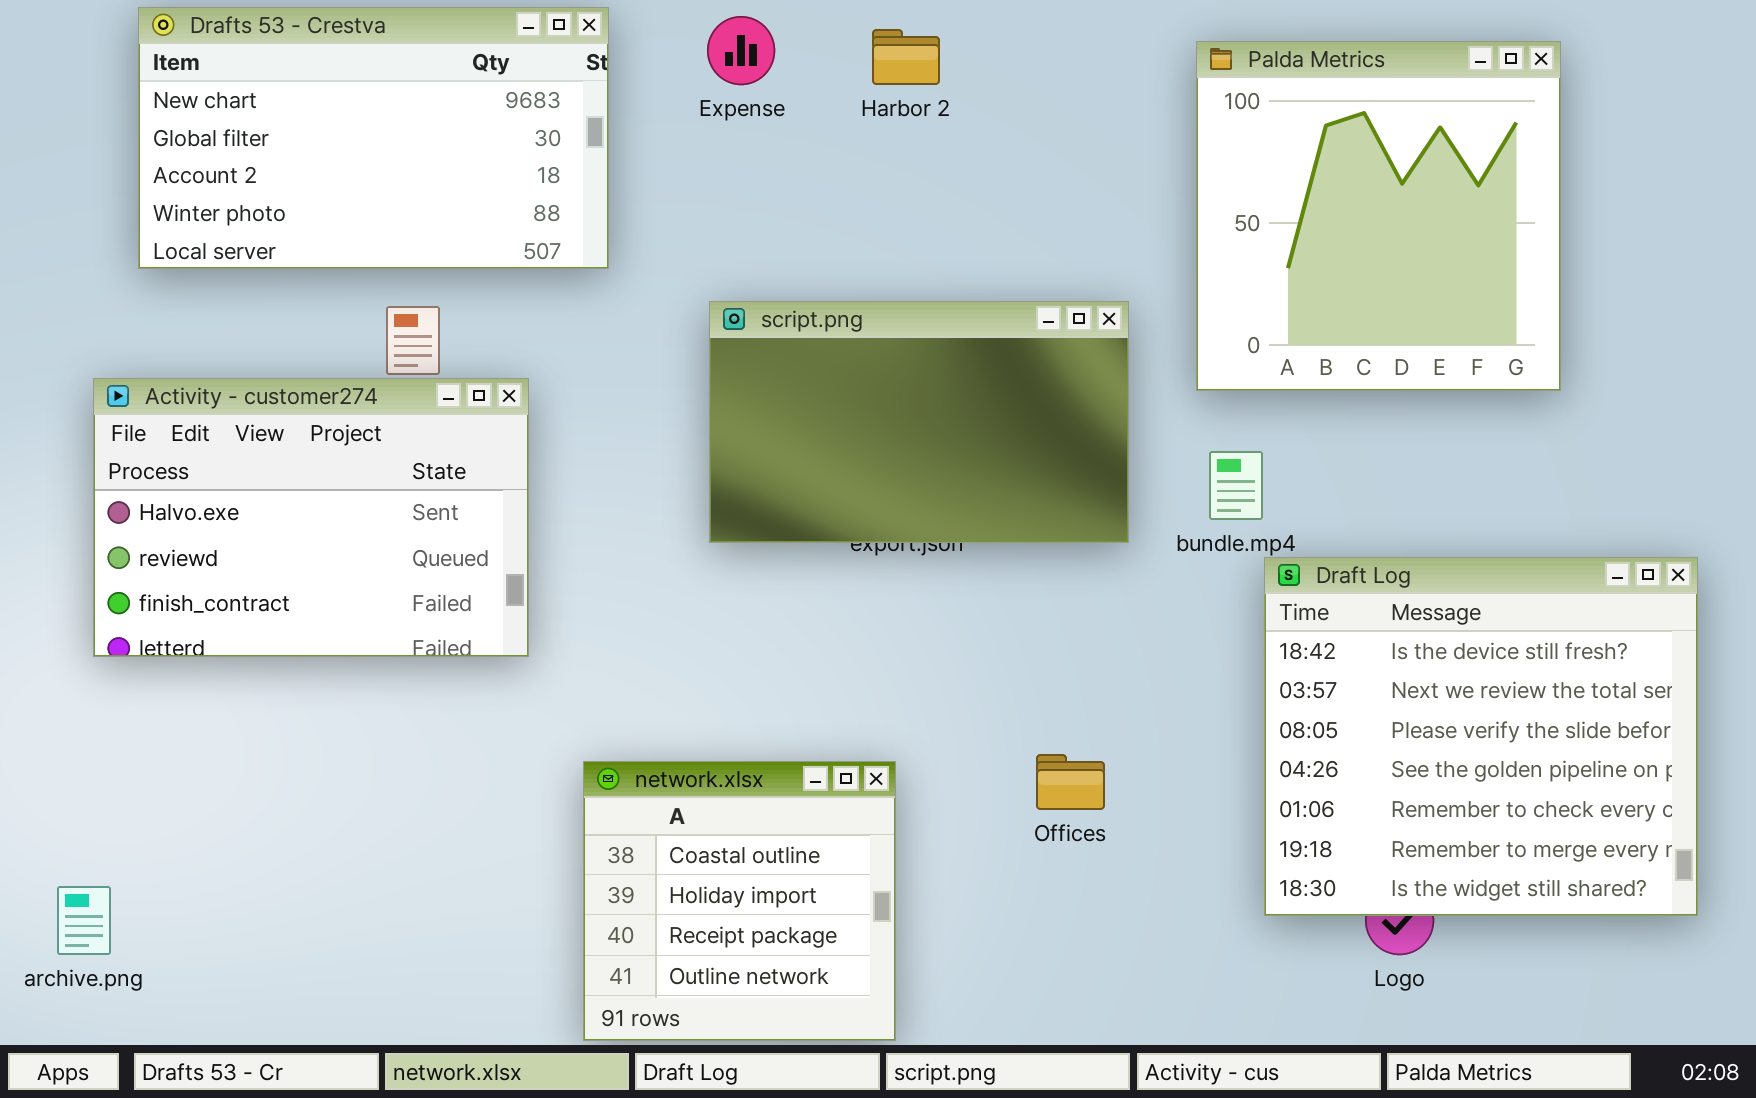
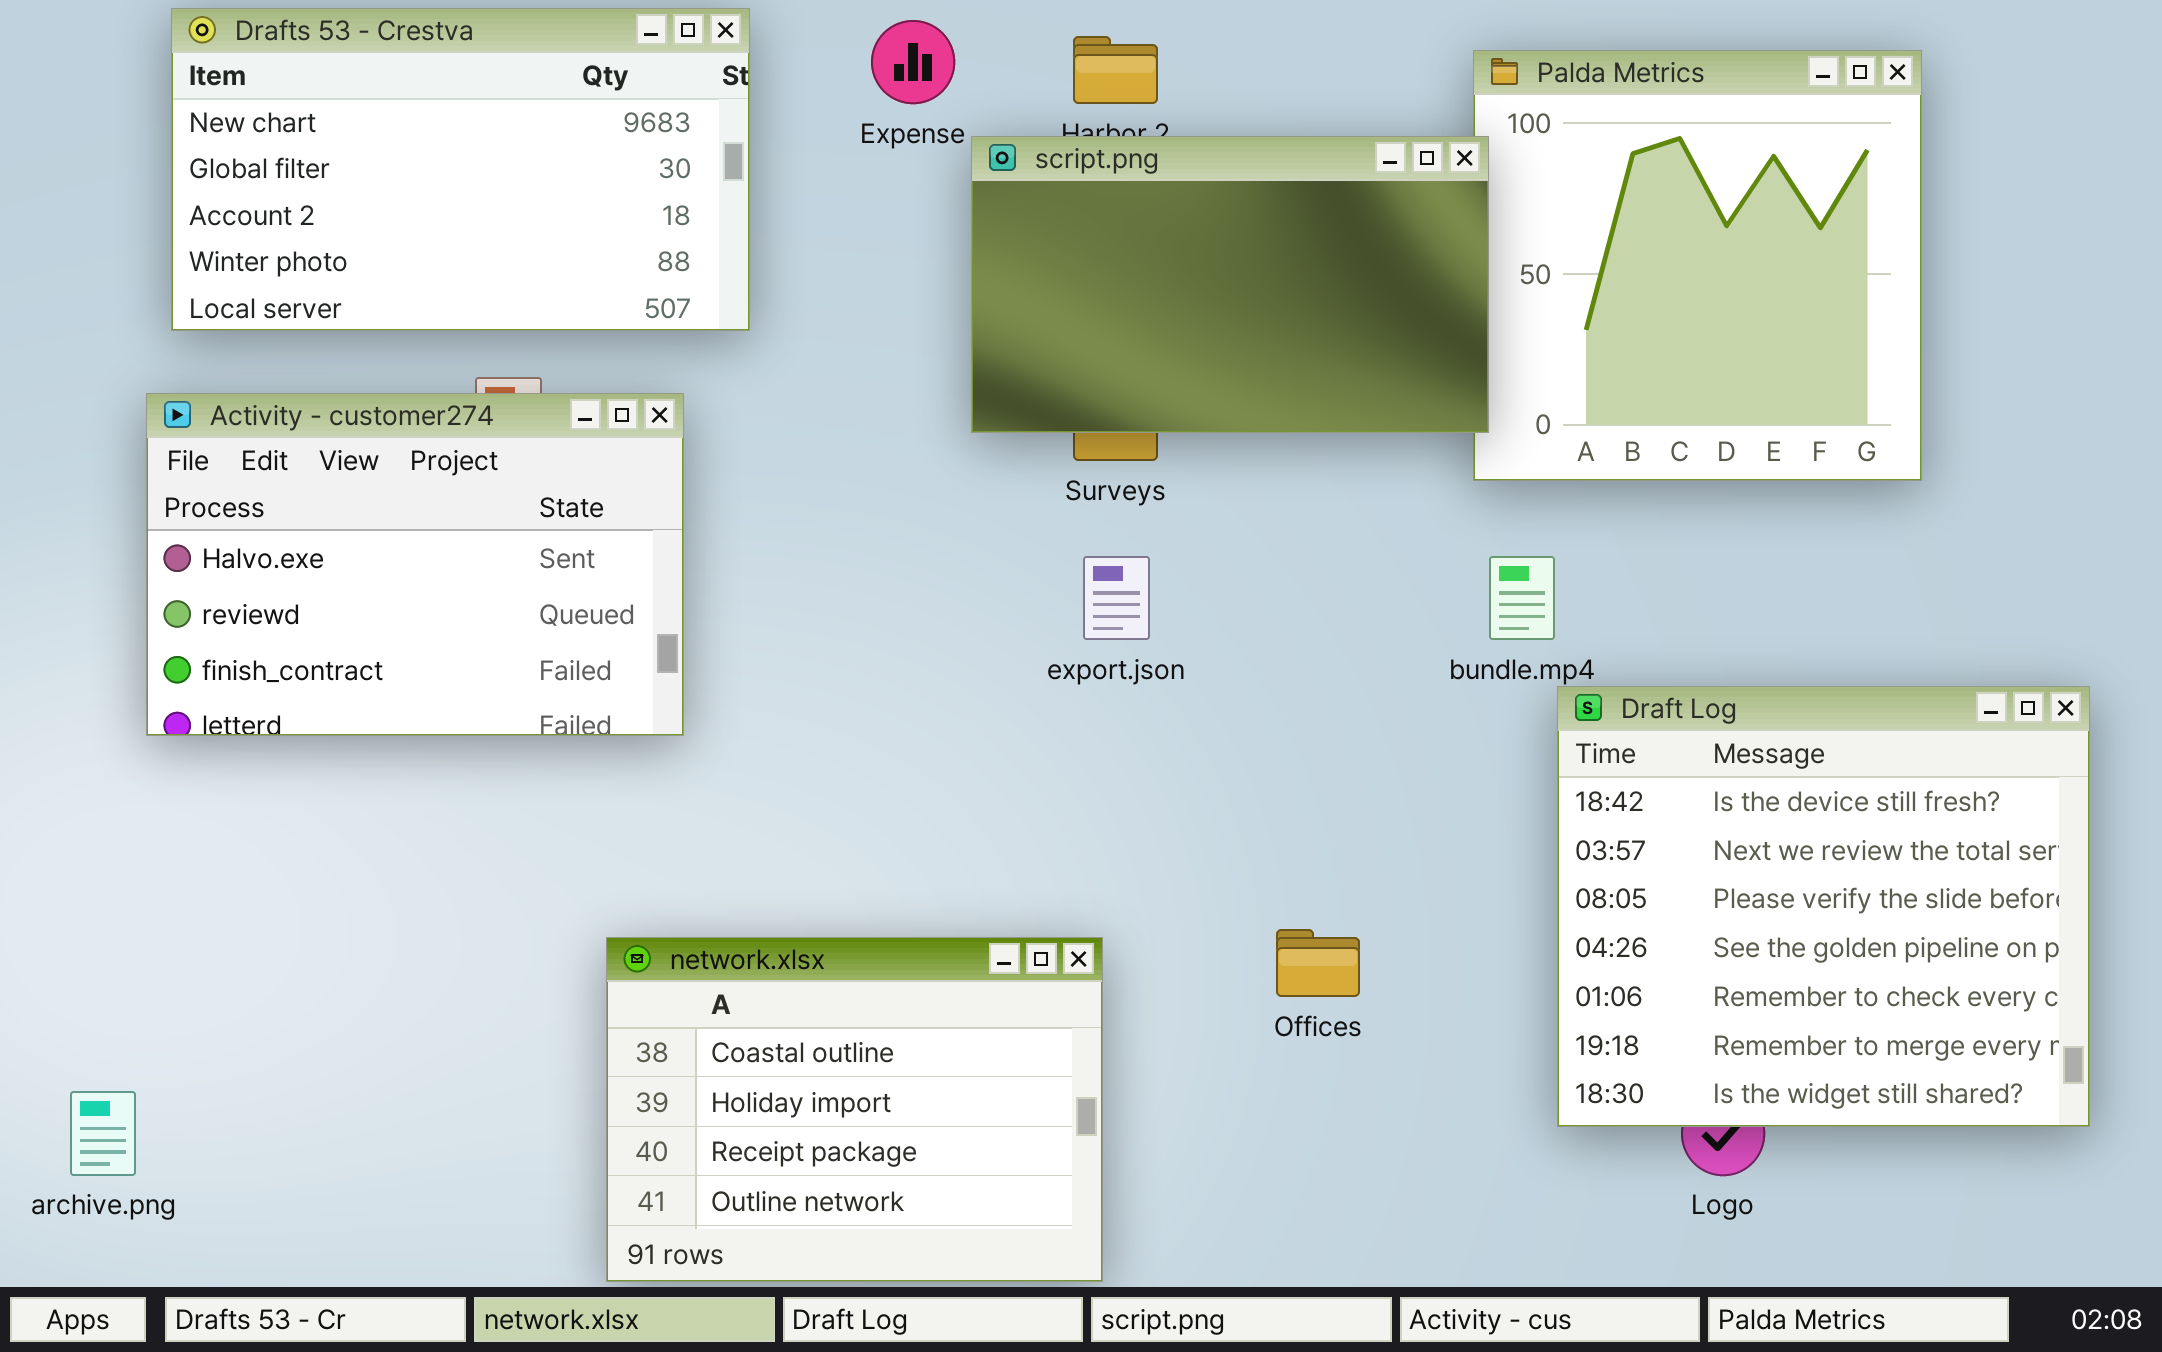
script.png: [709,301,1129,543] -> [971,136,1489,433], moved
Activity - customer274: [93,378,529,657] -> [146,393,684,736], moved
network.xlsx: [583,761,896,1041] -> [606,937,1103,1282], resized

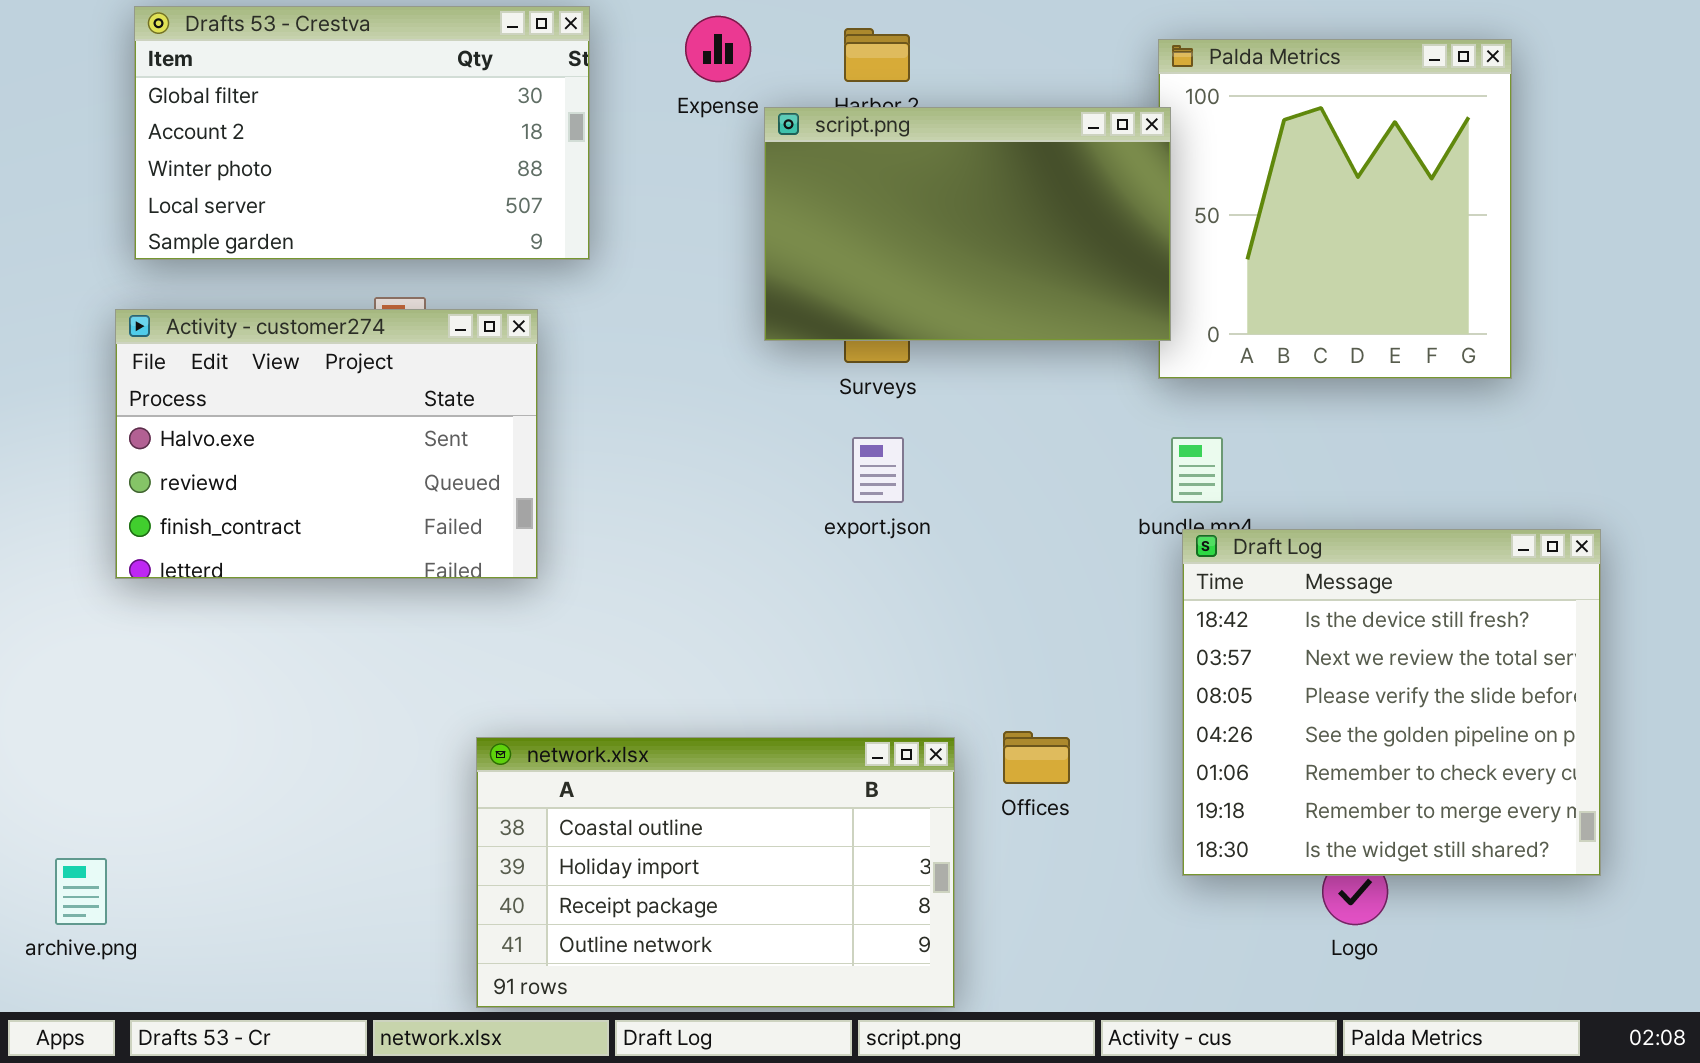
Drafts 53 - Crestva: [171,8,750,331] -> [134,6,590,260], scrolled down 1 row
Draft Log: [1557,686,2090,1127] -> [1182,529,1601,876], moved
network.xlsx: [606,937,1103,1282] -> [476,737,955,1008], resized

